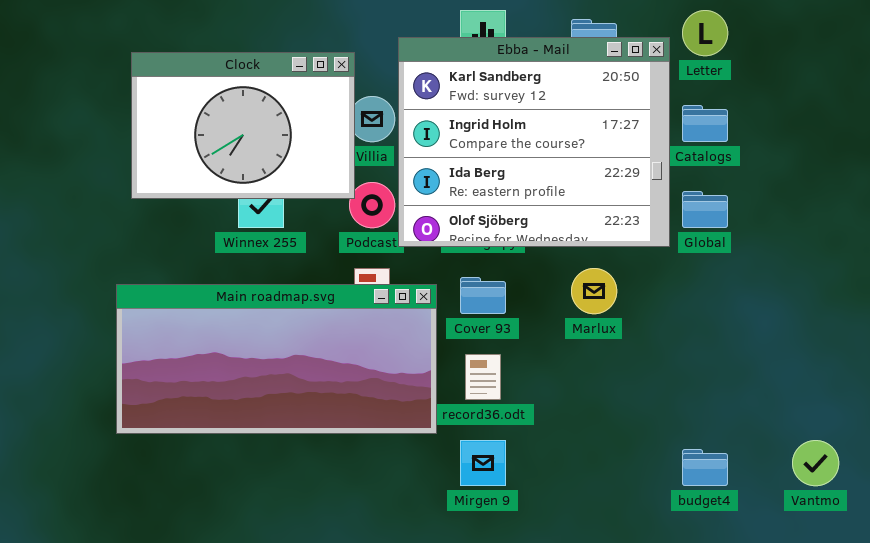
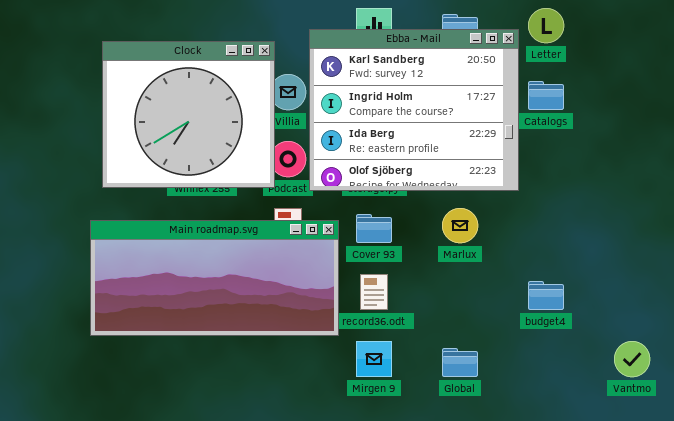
Clock: [131,52,355,199] -> [102,41,275,188], resized
Global: [682,191,728,228] -> [442,348,478,377], moved
budget4: [682,449,728,486] -> [528,281,564,310], moved

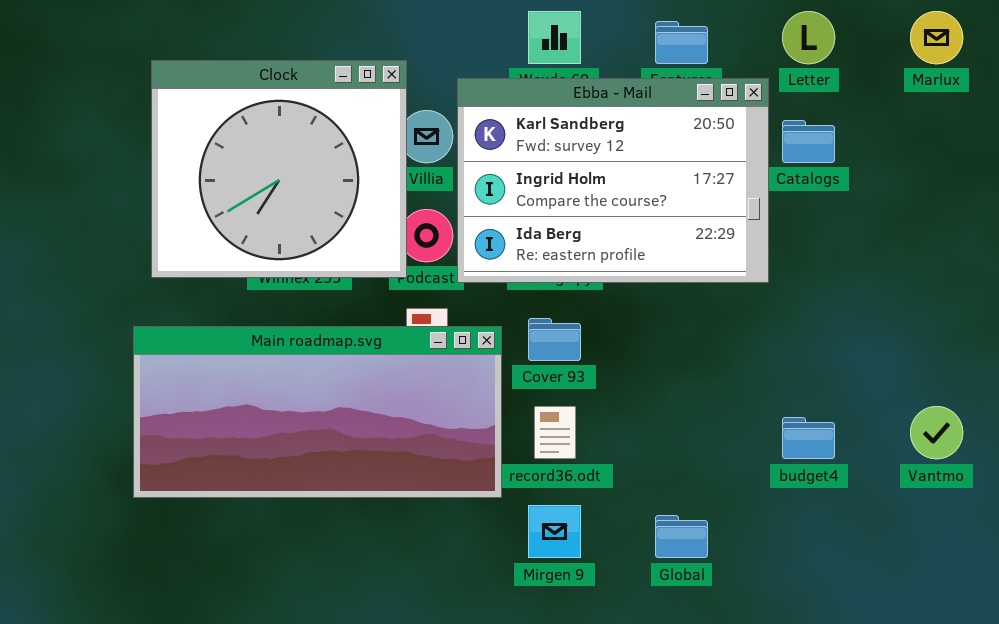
Ebba - Mail: [309,29,519,191] -> [457,78,769,283], resized
Marlux: [442,208,478,243] -> [910,11,963,64], moved
Vantmo: [614,341,650,377] -> [910,406,963,459], moved

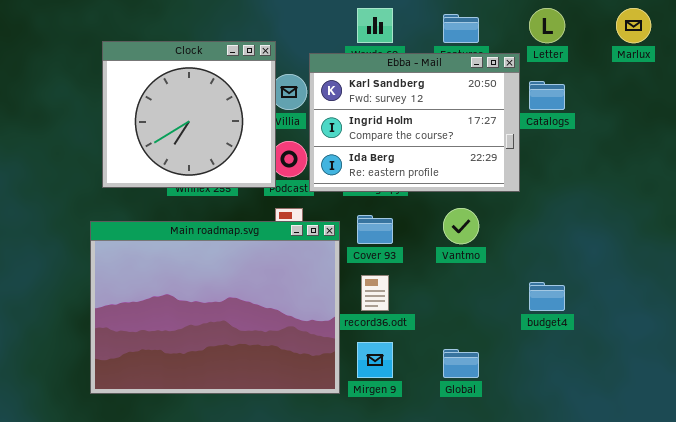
Main roadmap.svg: [133,326,502,498] -> [90,221,340,394], resized
Vantmo: [910,406,963,459] -> [443,208,479,244], moved

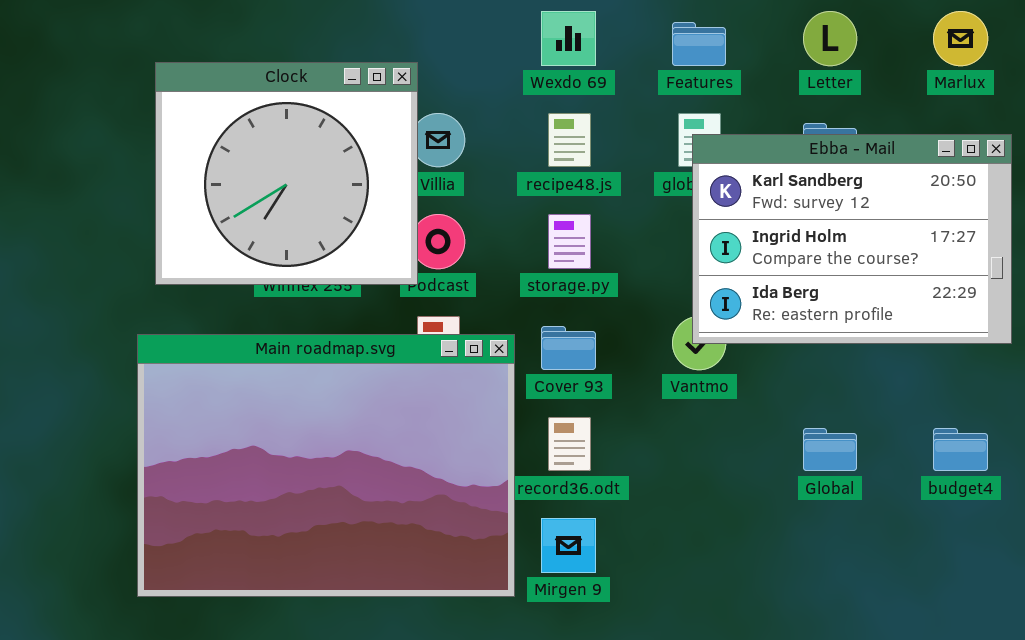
Ebba - Mail: [309,53,520,192] -> [692,134,1012,344], moved
budget4: [529,282,565,311] -> [933,428,988,471], moved
Global: [443,349,479,378] -> [803,428,857,471], moved

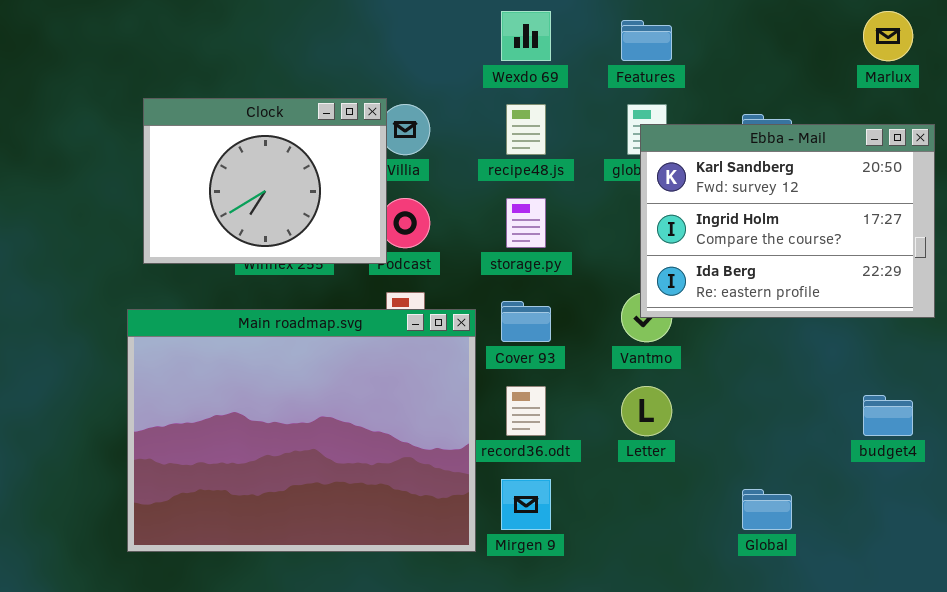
Letter: [803,11,857,66] -> [621,386,672,436], moved
Clock: [155,62,418,285] -> [143,98,387,264], resized
Global: [803,428,857,471] -> [742,489,792,530], moved

